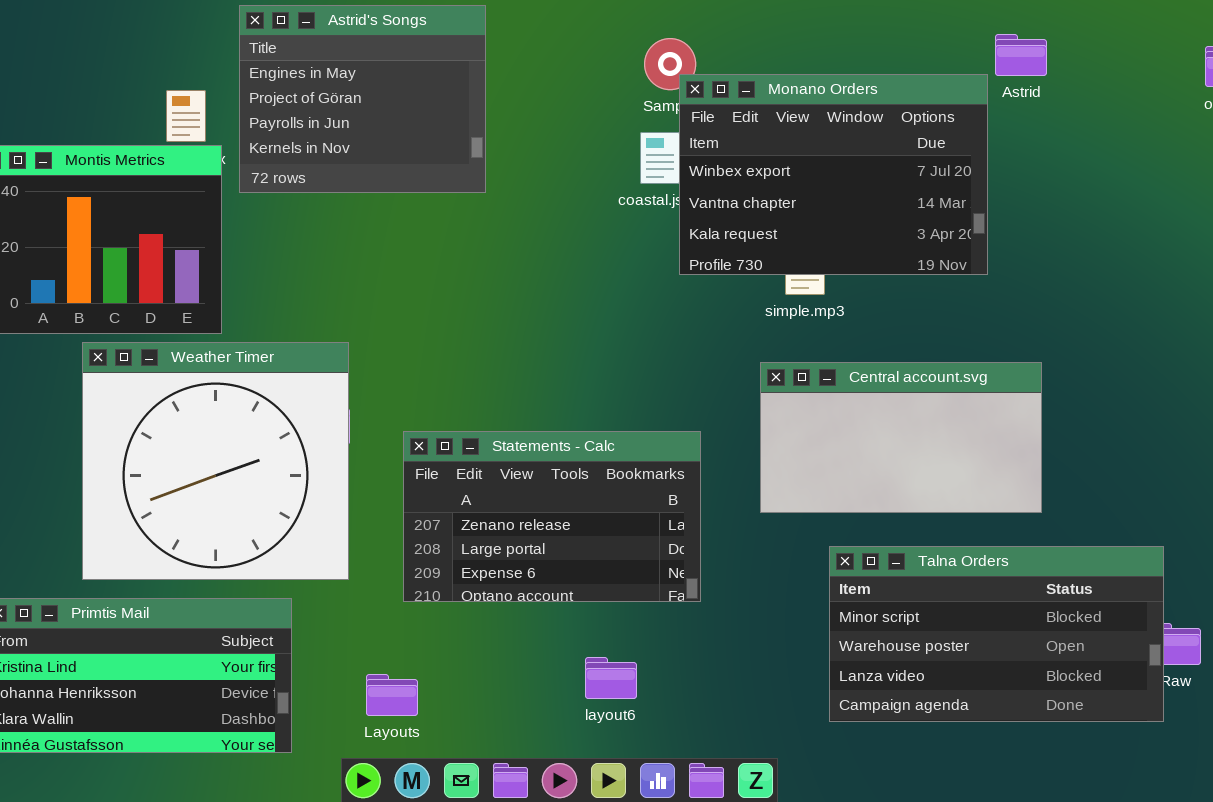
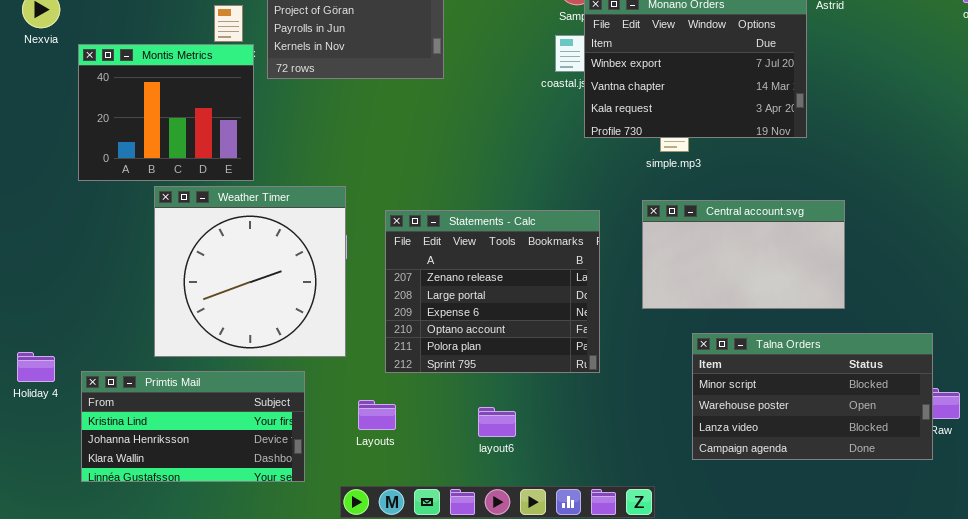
Statements - Calc: [403,431,701,602] -> [385,210,600,373], resized
layout6: [585,657,637,699] -> [478,407,516,437], moved
Layouts: [366,674,418,716] -> [358,400,396,430], moved

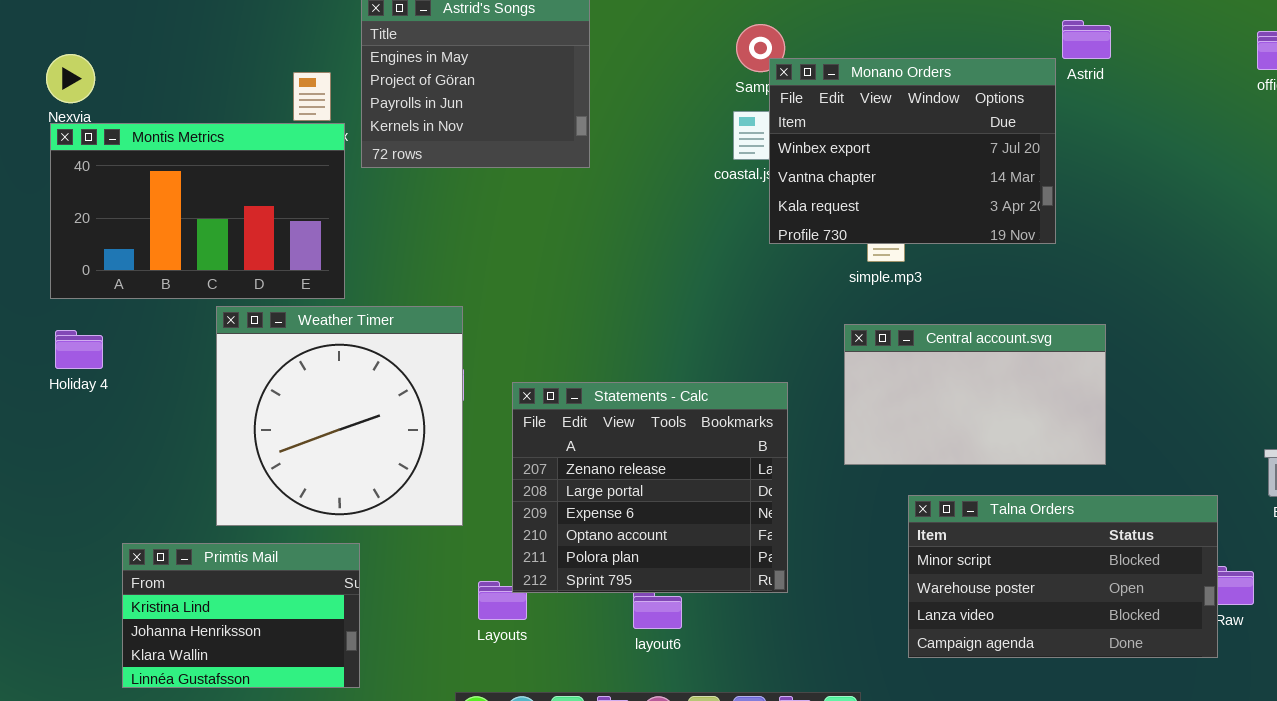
Montis Metrics: [78,44,254,181] -> [50,123,345,299], resized
Statements - Calc: [385,210,600,373] -> [512,382,788,593], moved
Holiday 4: [17,352,55,382] -> [55,330,103,369], moved
Primtis Mail: [81,371,305,482] -> [122,543,360,688], resized

